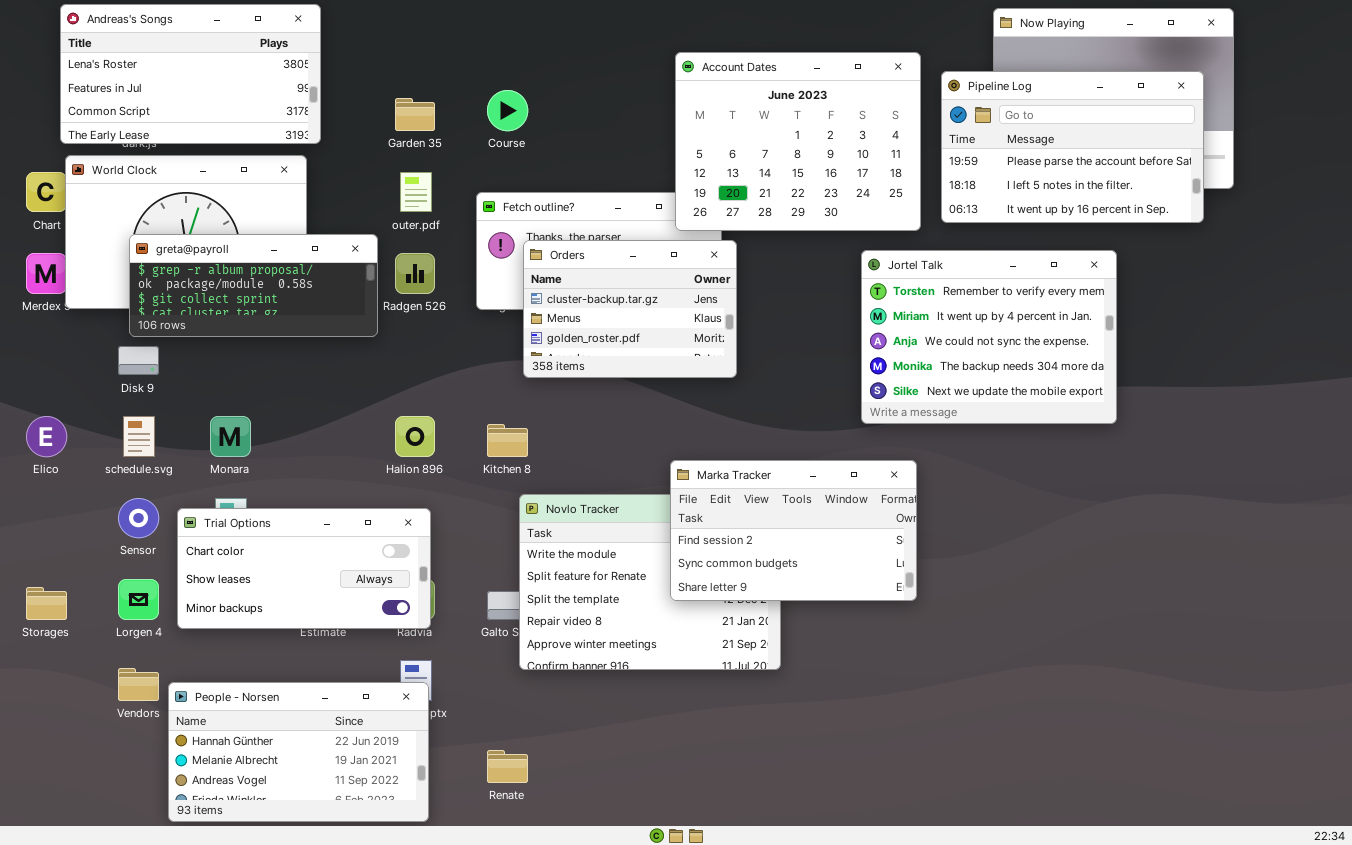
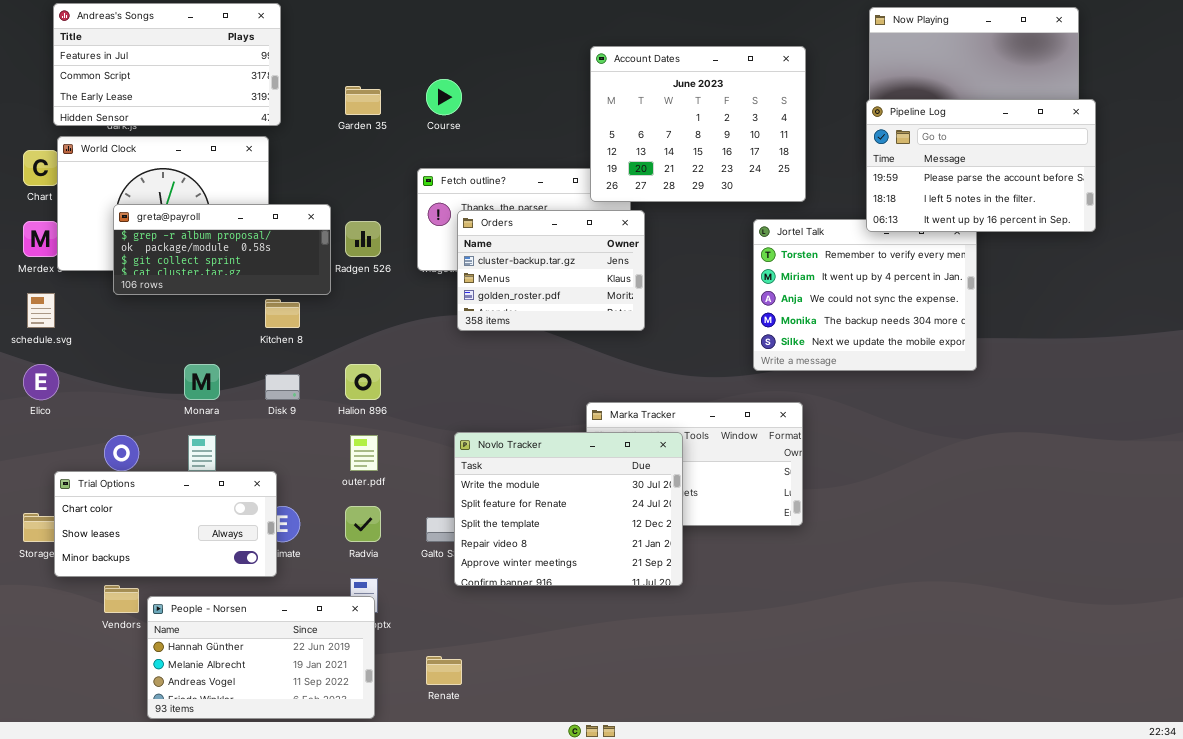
Andreas's Songs: [60,4,321,144] -> [53,3,281,126], scrolled down 1 row
Pipeline Log: [941,71,1204,223] -> [866,99,1096,232], moved
outer.pdf: [400,172,432,212] -> [350,435,378,471], moved
Disk 9: [118,346,159,375] -> [265,374,300,400], moved
schedule.svg: [123,416,155,457] -> [27,293,55,328], moved
Kitchen 8: [487,424,528,457] -> [265,299,300,328], moved
Novlo Tracker: [519,494,781,670] -> [454,432,683,586], raised
Trial Options: [177,508,431,629] -> [54,471,277,577], moved

